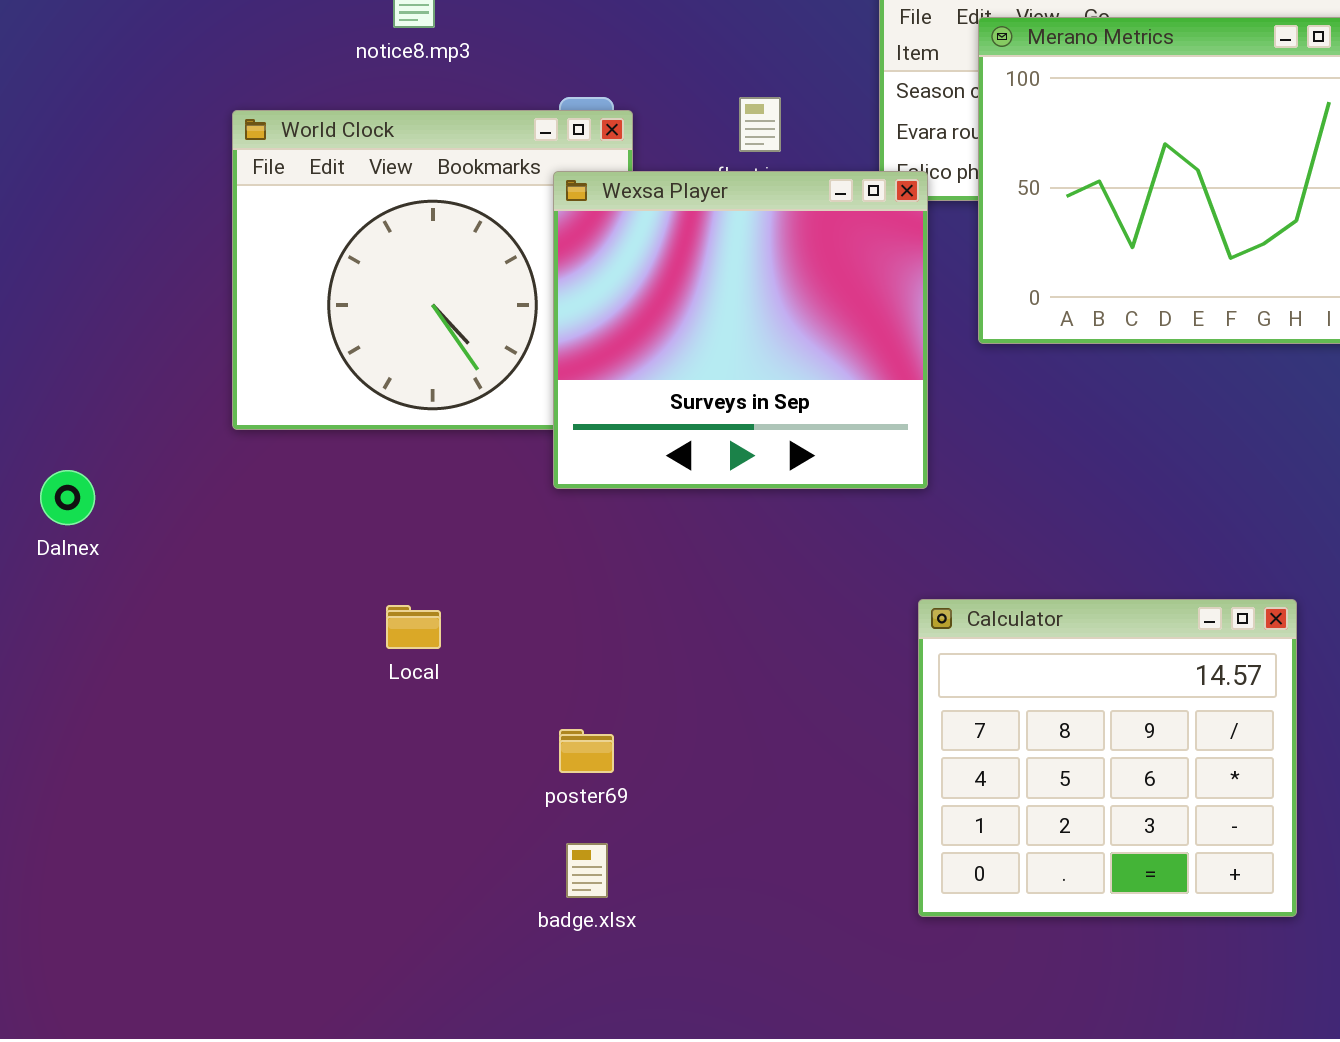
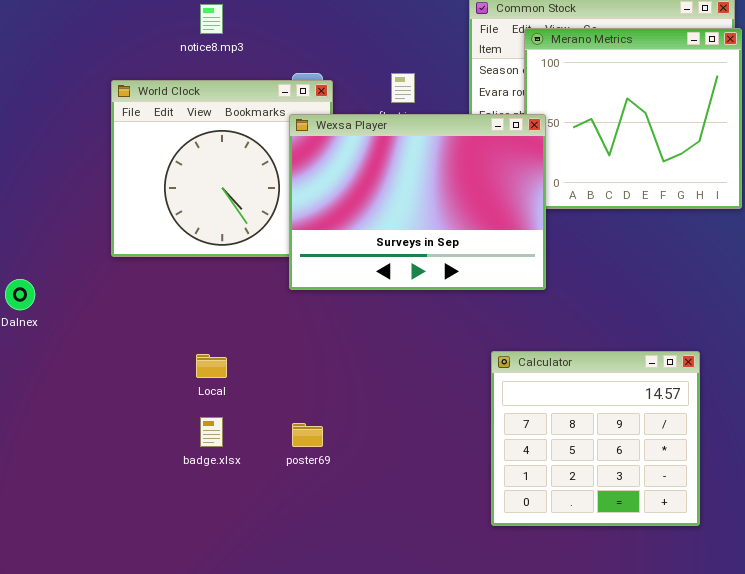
Wexsa Player: [553,171,928,489] -> [289,114,546,290], resized
badge.xlsx: [566,843,608,898] -> [200,417,223,447], moved

